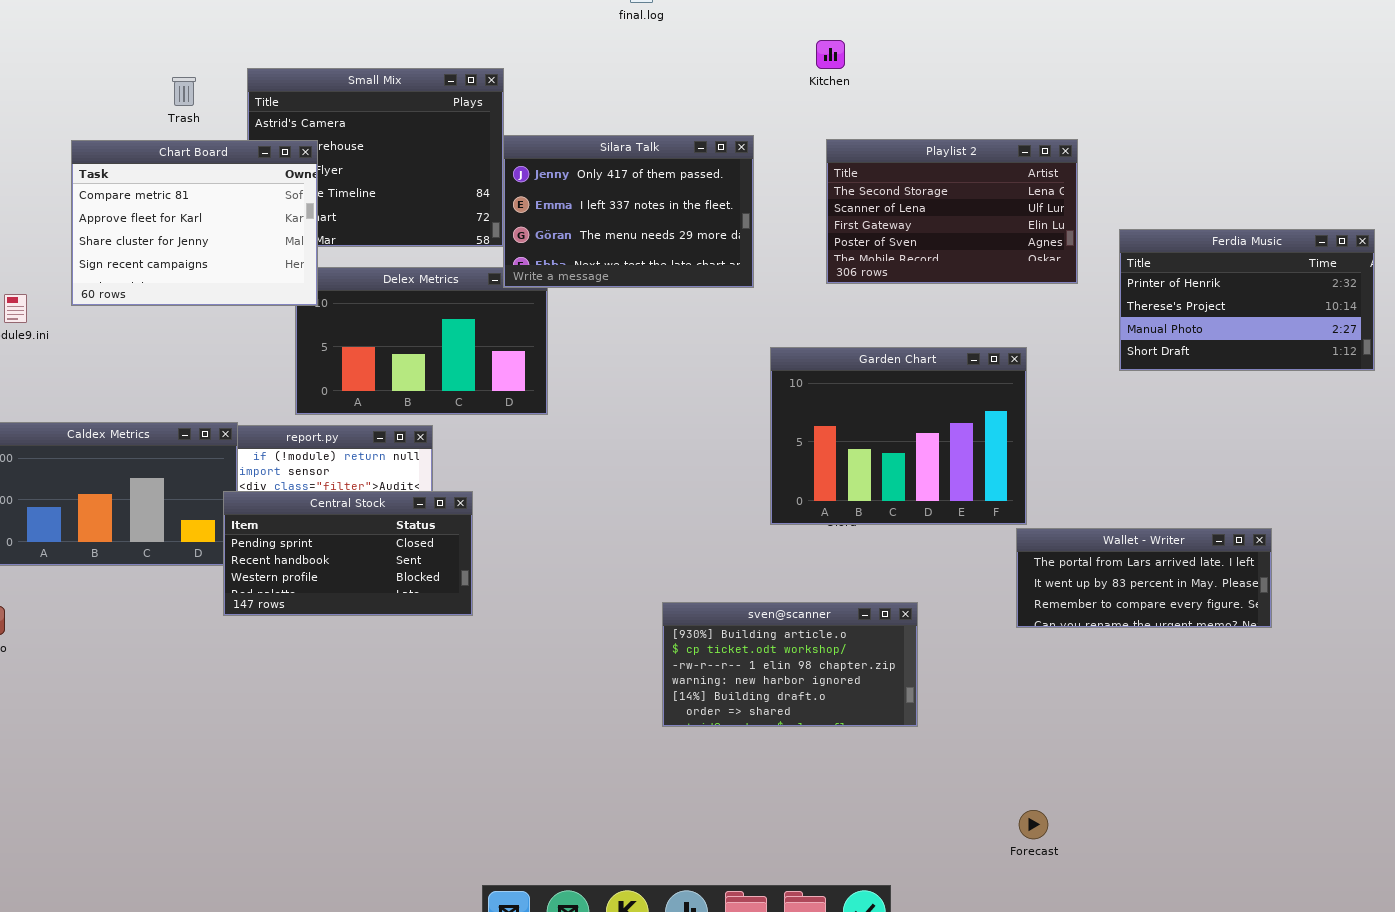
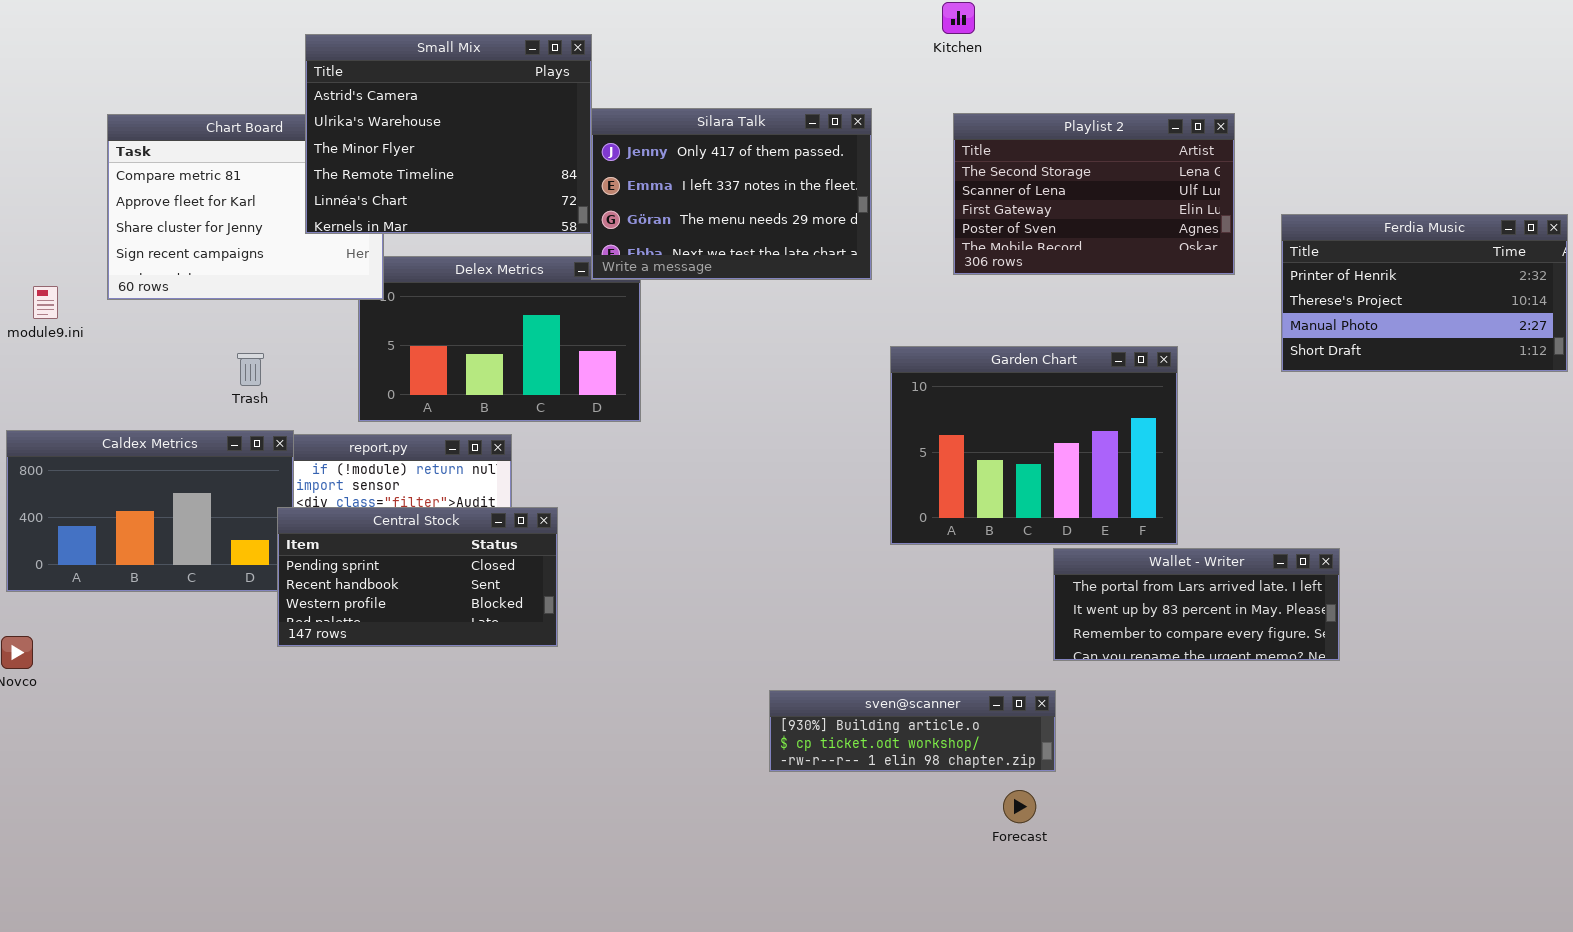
Small Mix: [247,68,504,247] -> [305,34,592,234], raised
Trash: [172,77,196,106] -> [237,353,264,386], moved
Wallet - Writer: [1016,528,1272,628] -> [1053,548,1340,661], moved
sven@scanner: [662,602,918,727] -> [769,690,1056,772], resized
Forecast: [1019,810,1048,839] -> [1003,790,1036,823], moved

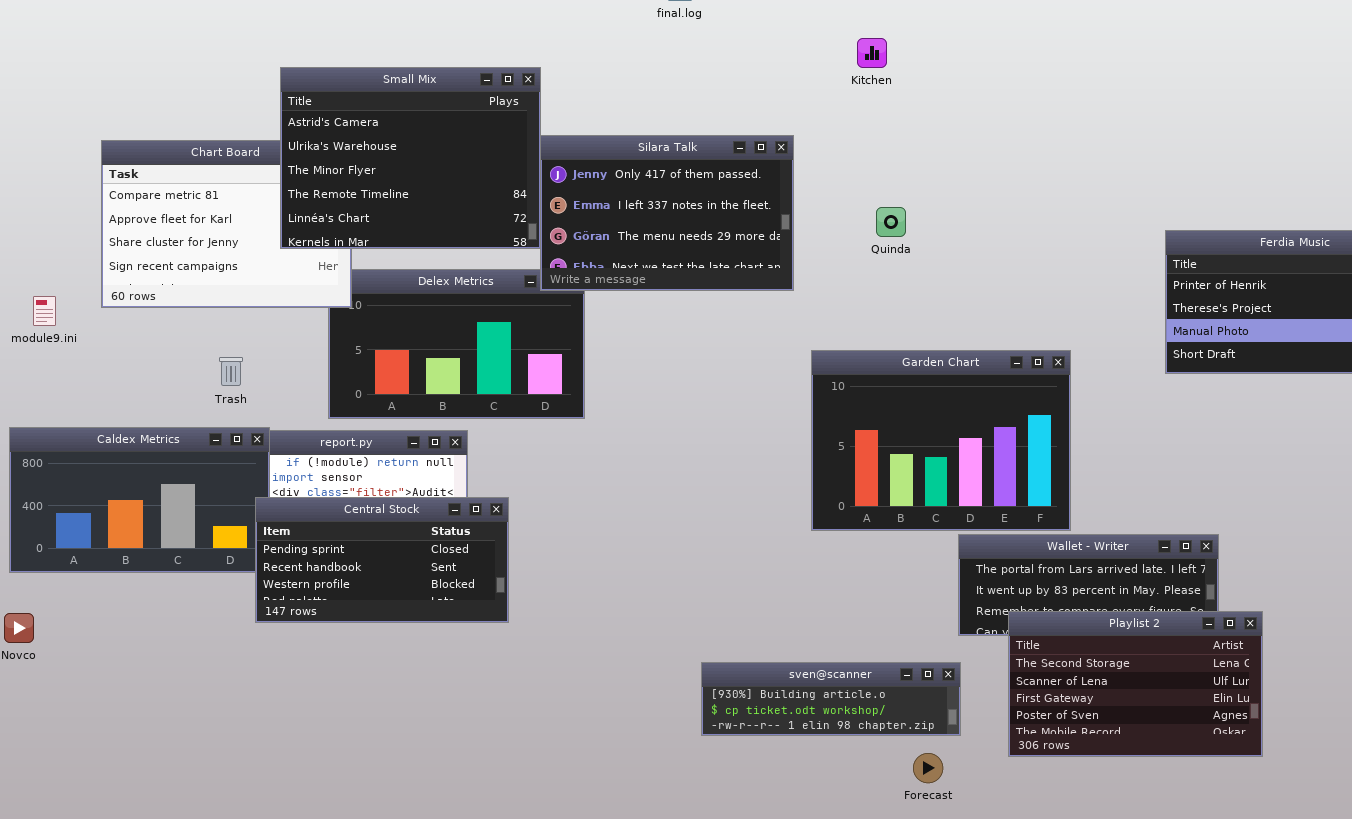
Playlist 2: [953,113,1235,275] -> [1008,611,1263,757], moved

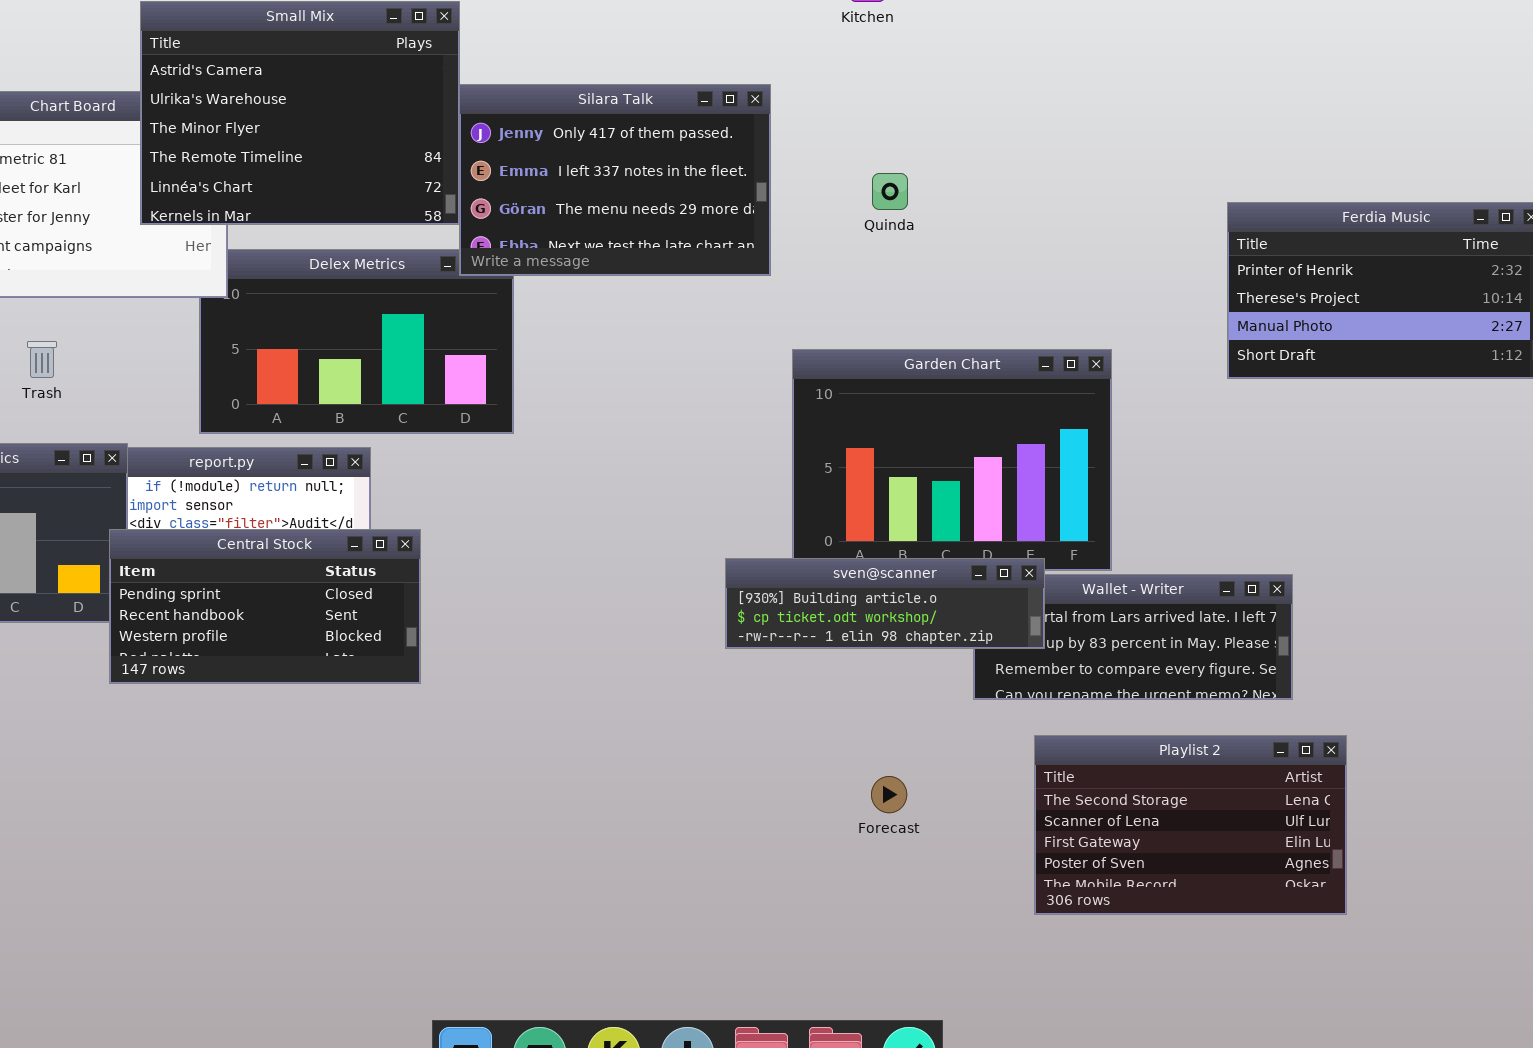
Trash: [219,357,243,386] -> [27,341,57,378], moved
Playlist 2: [1008,611,1263,757] -> [1034,735,1347,915], moved
sven@scanner: [701,662,961,736] -> [725,558,1045,649], moved
Forecast: [913,753,943,783] -> [871,776,907,813], moved

